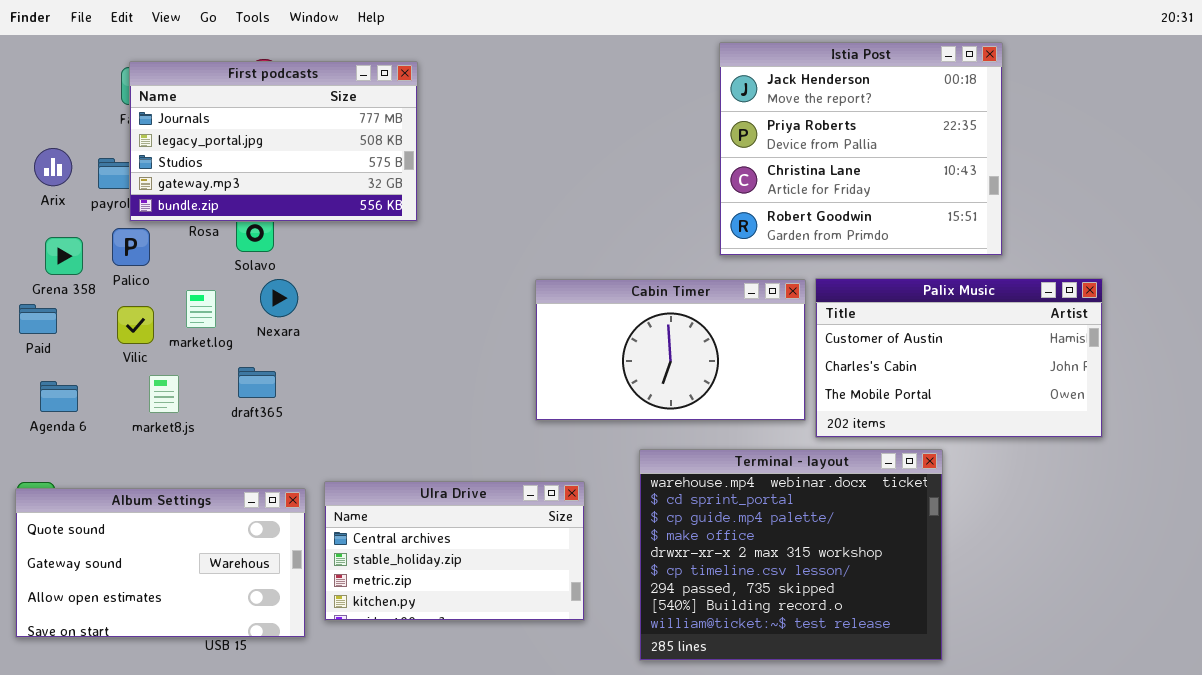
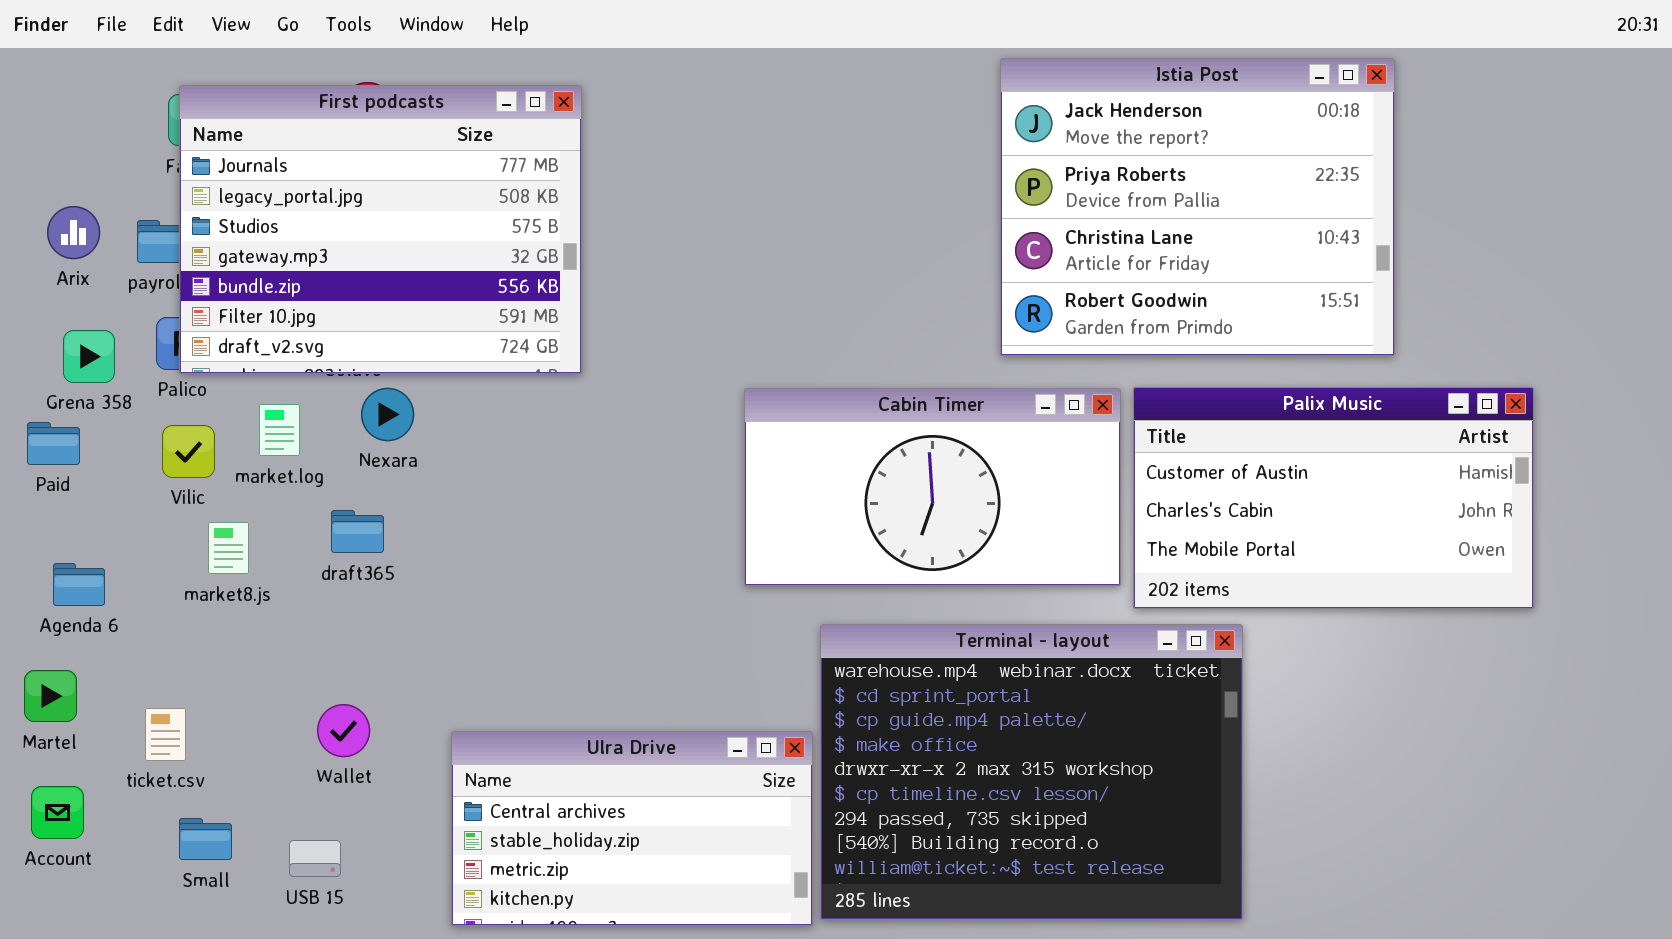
First podcasts: [129,61,418,222] -> [179,85,582,374], resized
Agenda 6: [40,381,78,412] -> [53,563,105,606], moved
Terminal - layout: [639,449,943,661] -> [820,624,1243,920], moved
Ulra Drive: [324,481,585,621] -> [451,731,813,926], moved
Album Settings: [15,488,306,638] -> none, closed

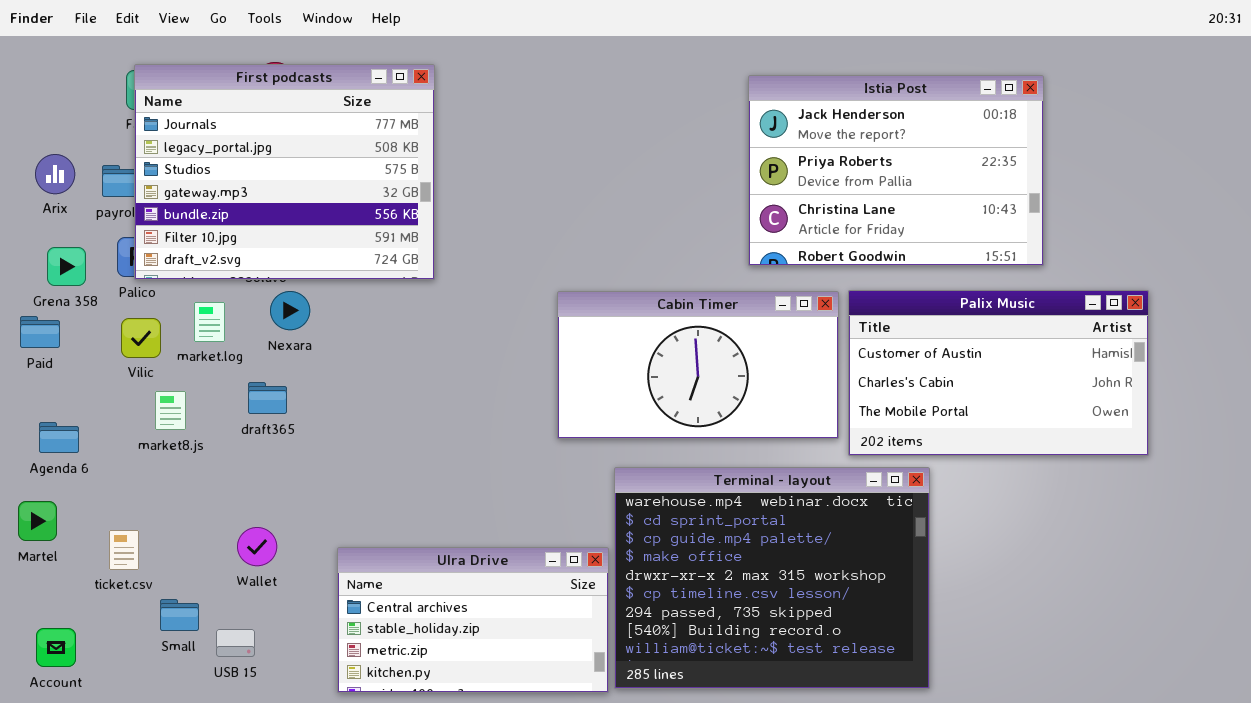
Istia Post: [1000,58,1395,356] -> [748,75,1044,266], resized
Account: [31,786,84,839] -> [36,628,76,667], moved
Small: [179,818,232,860] -> [160,599,199,631], moved

